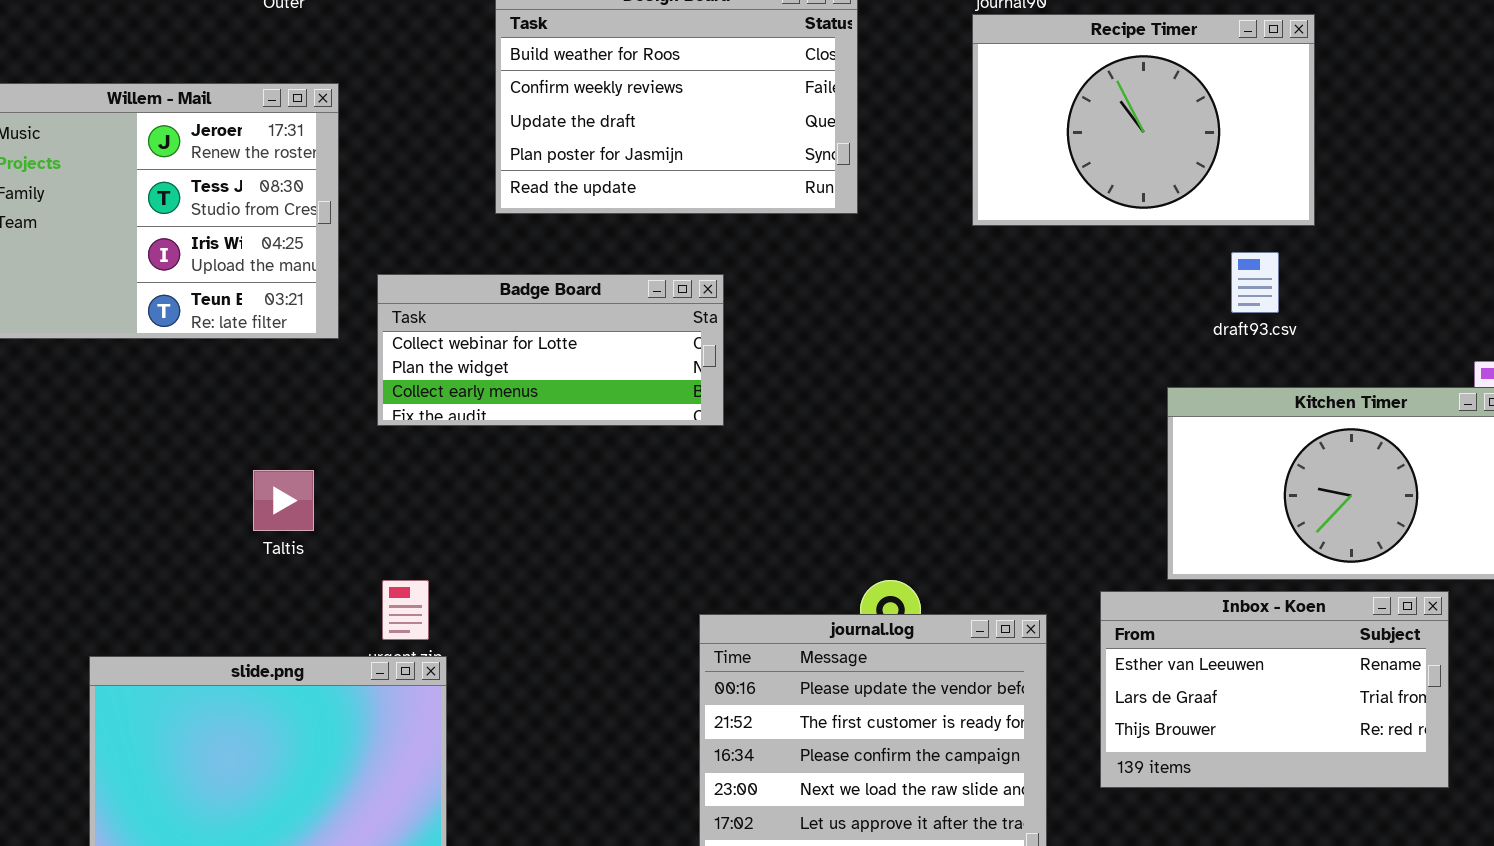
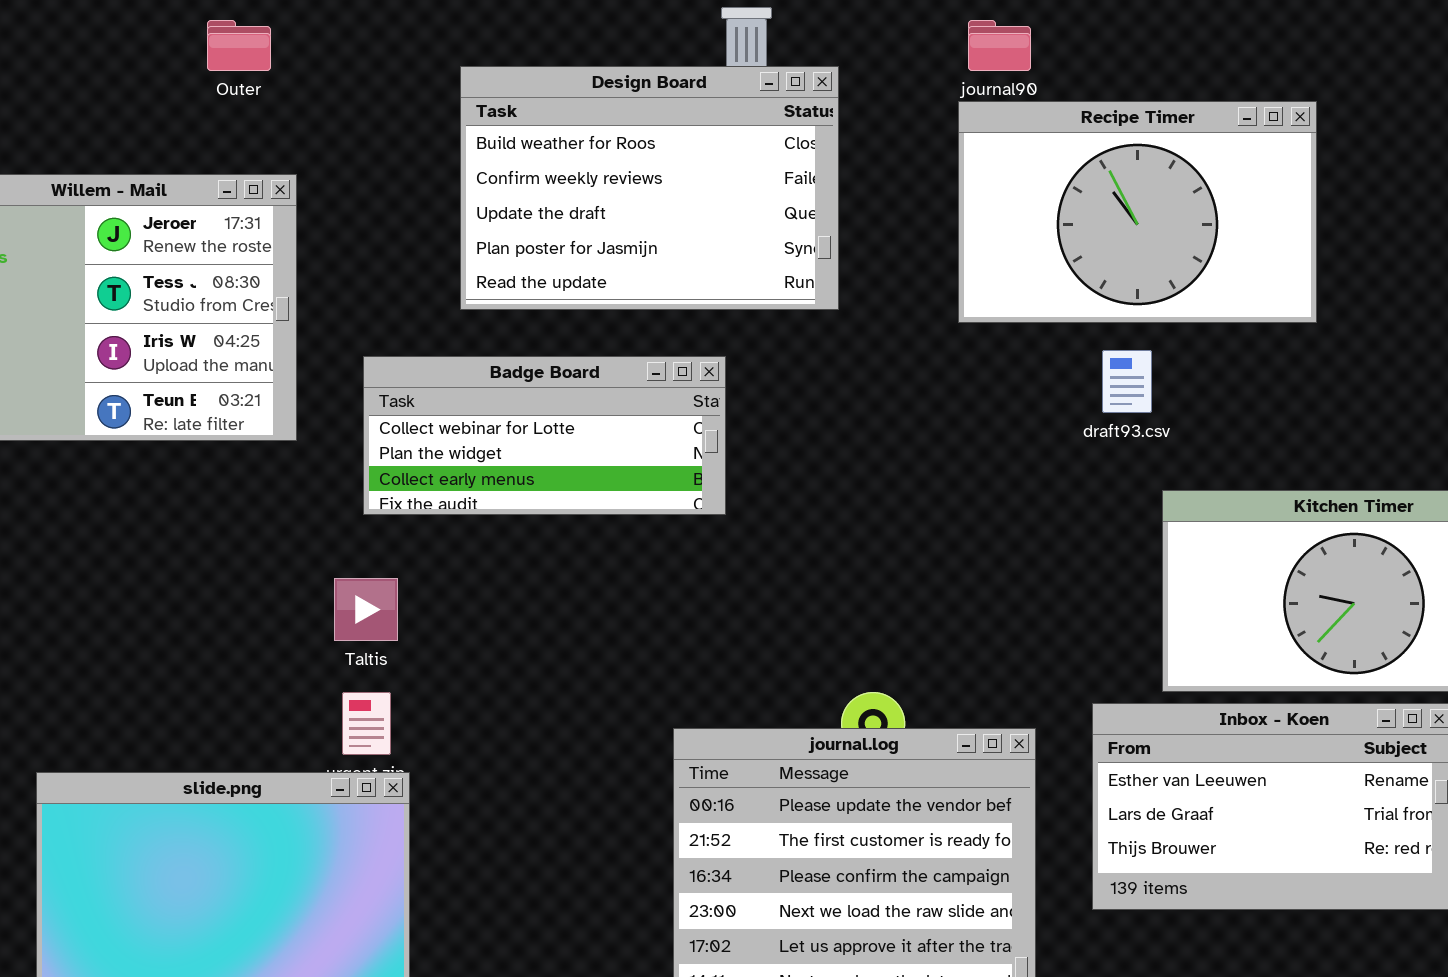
draft93.csv: [1231,252,1279,313] -> [1102,350,1152,413], moved
Badge Board: [377,274,724,426] -> [363,356,726,515], moved
Taltis: [253,470,314,531] -> [334,578,398,641], moved

